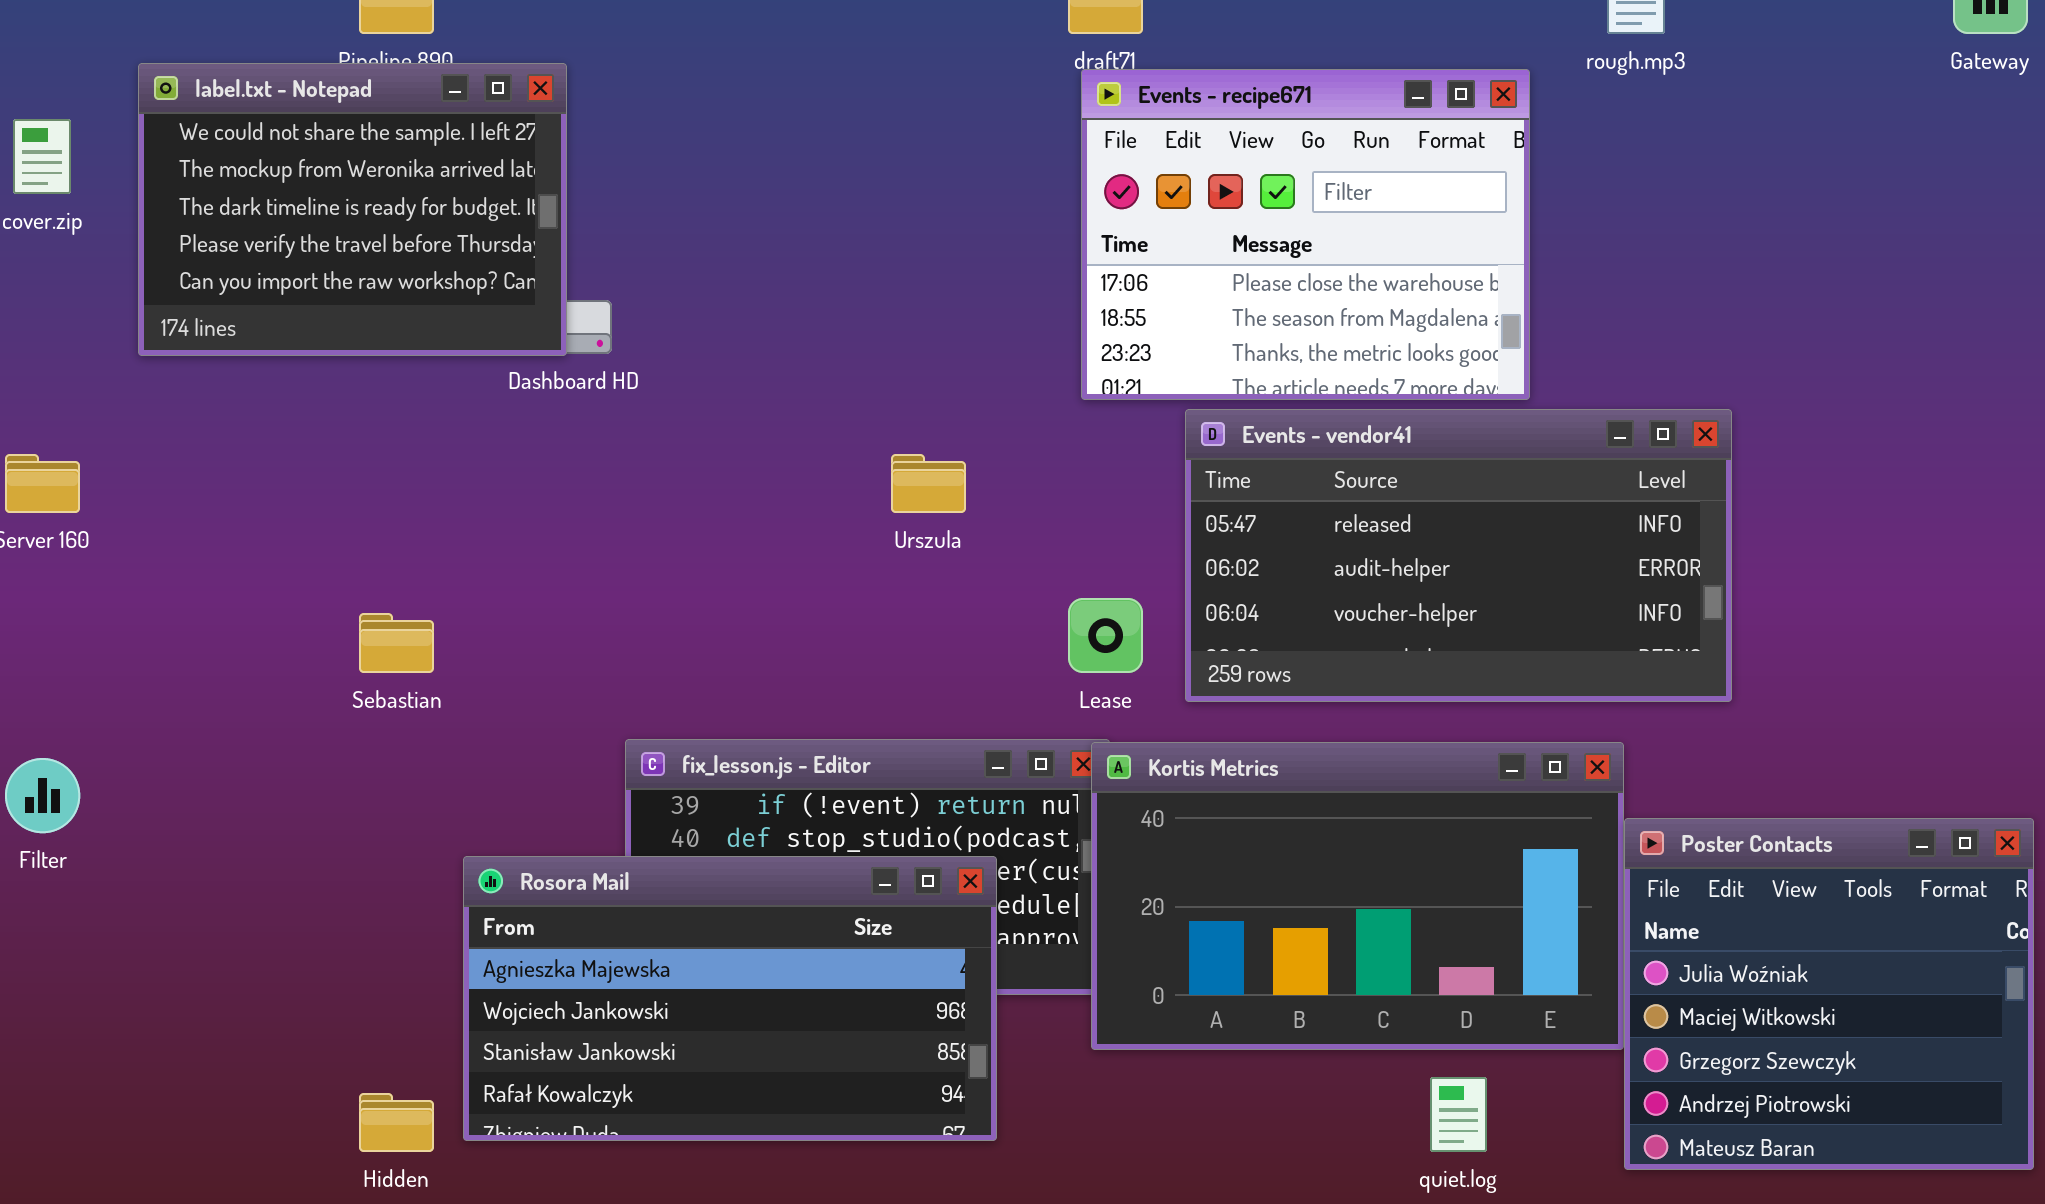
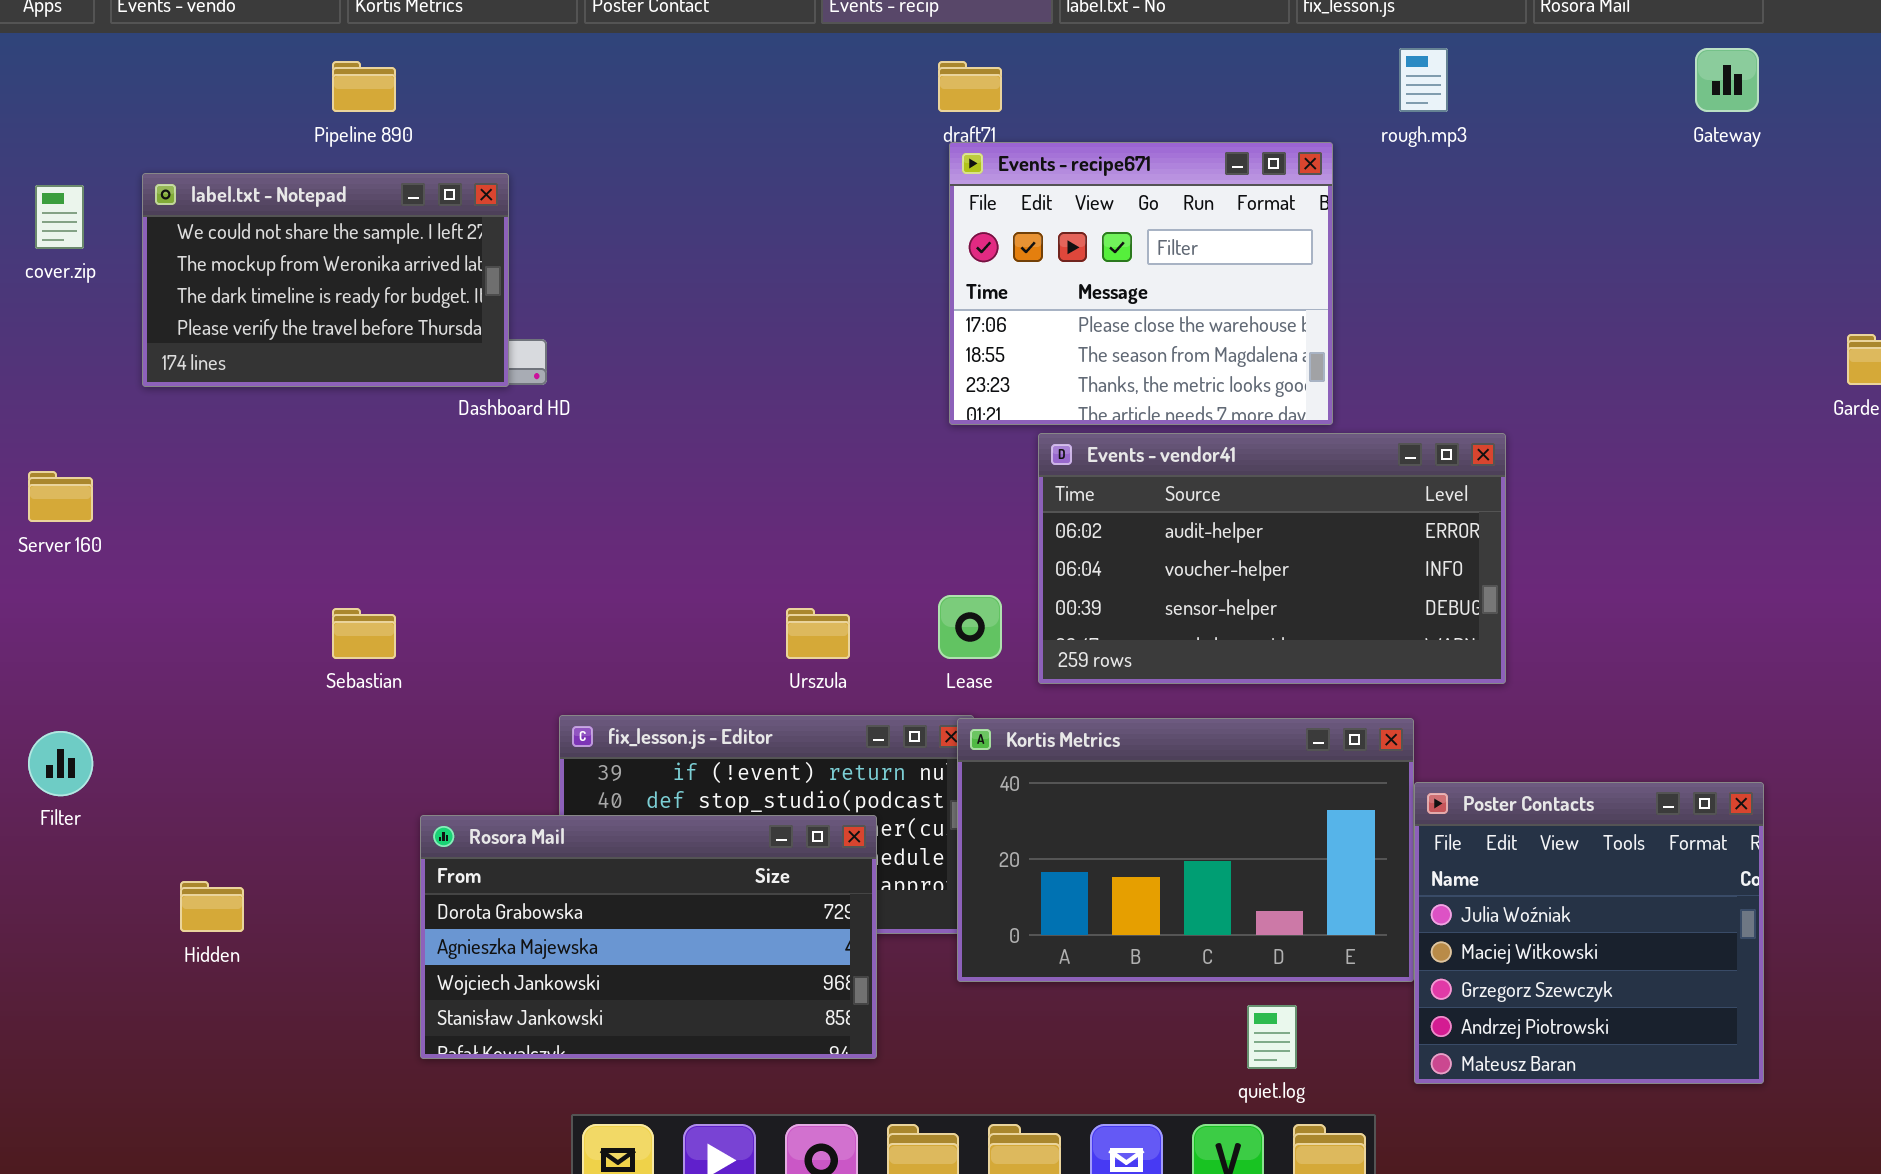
label.txt - Notepad: [138,63,567,356] -> [142,173,509,387], resized
Events - vendor41: [1185,409,1732,702] -> [1038,433,1506,684], scrolled down 1 row
Urszula: [891,454,966,513] -> [786,608,850,659], moved
Rosora Mail: [463,856,997,1141] -> [420,815,877,1059], scrolled up 1 row
Hidden: [359,1093,434,1152] -> [180,881,244,932], moved

